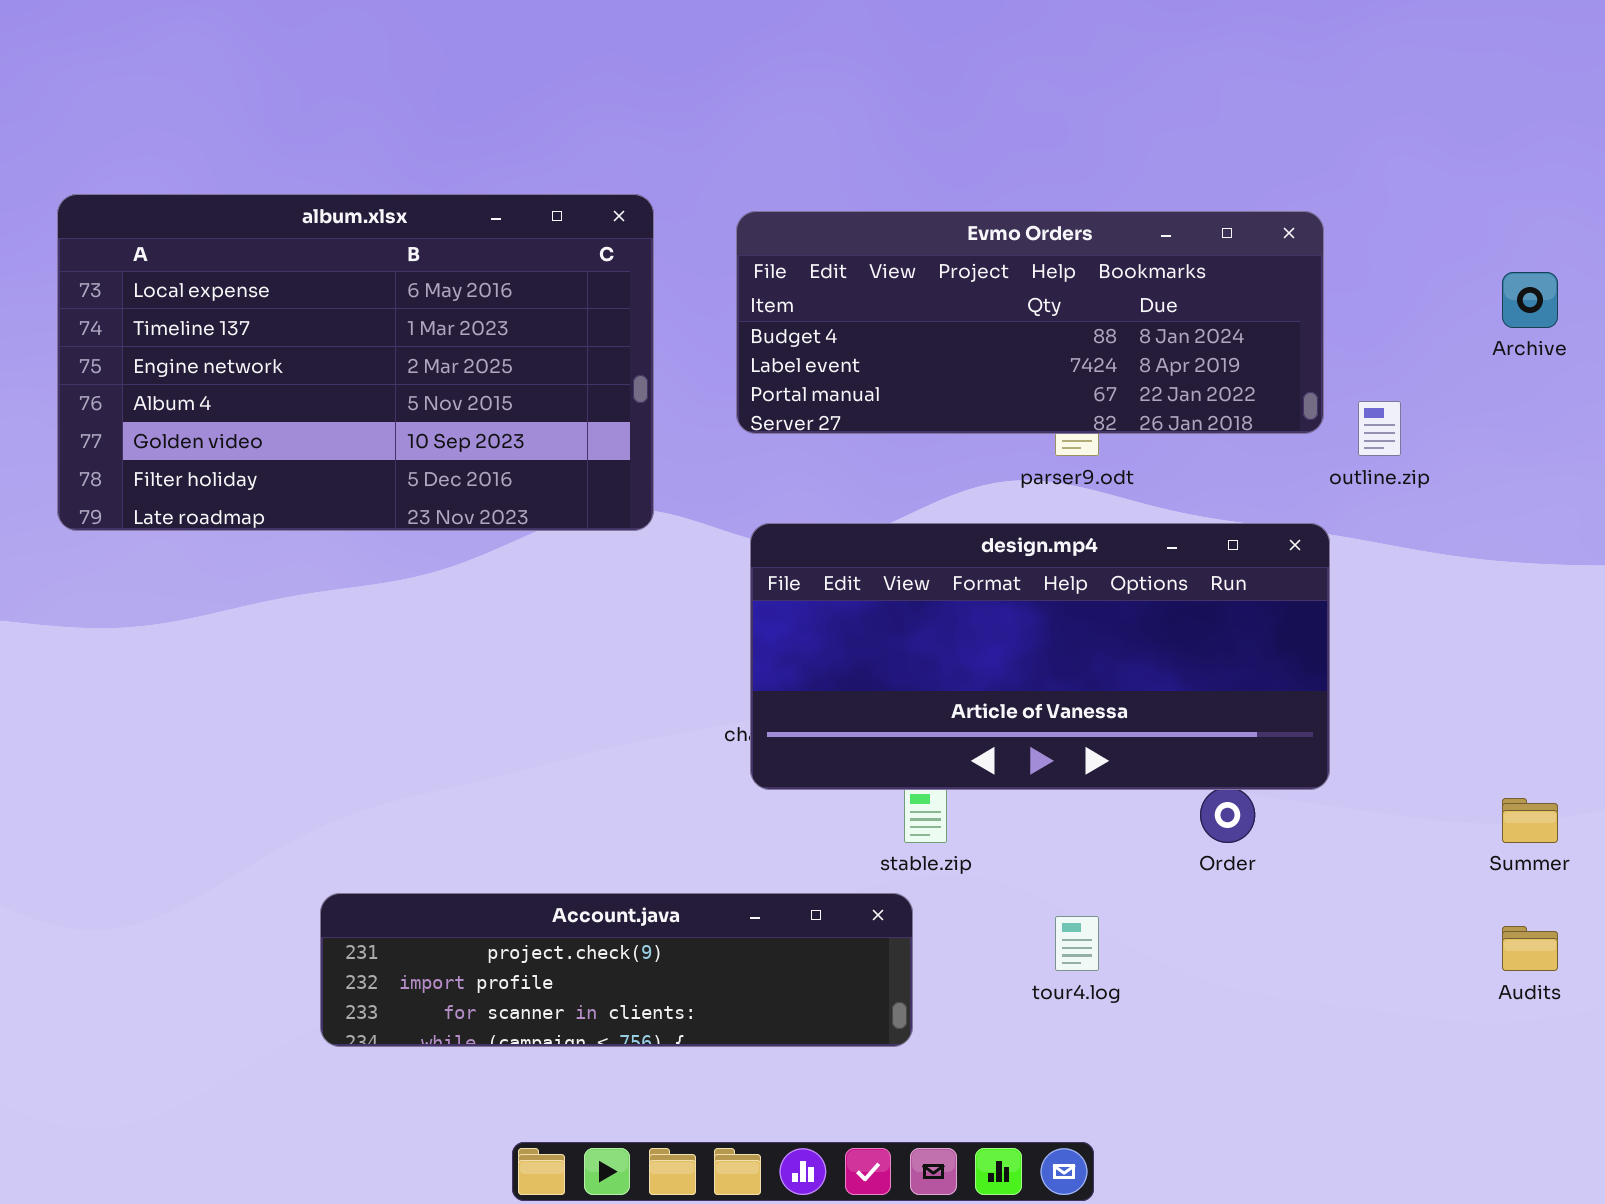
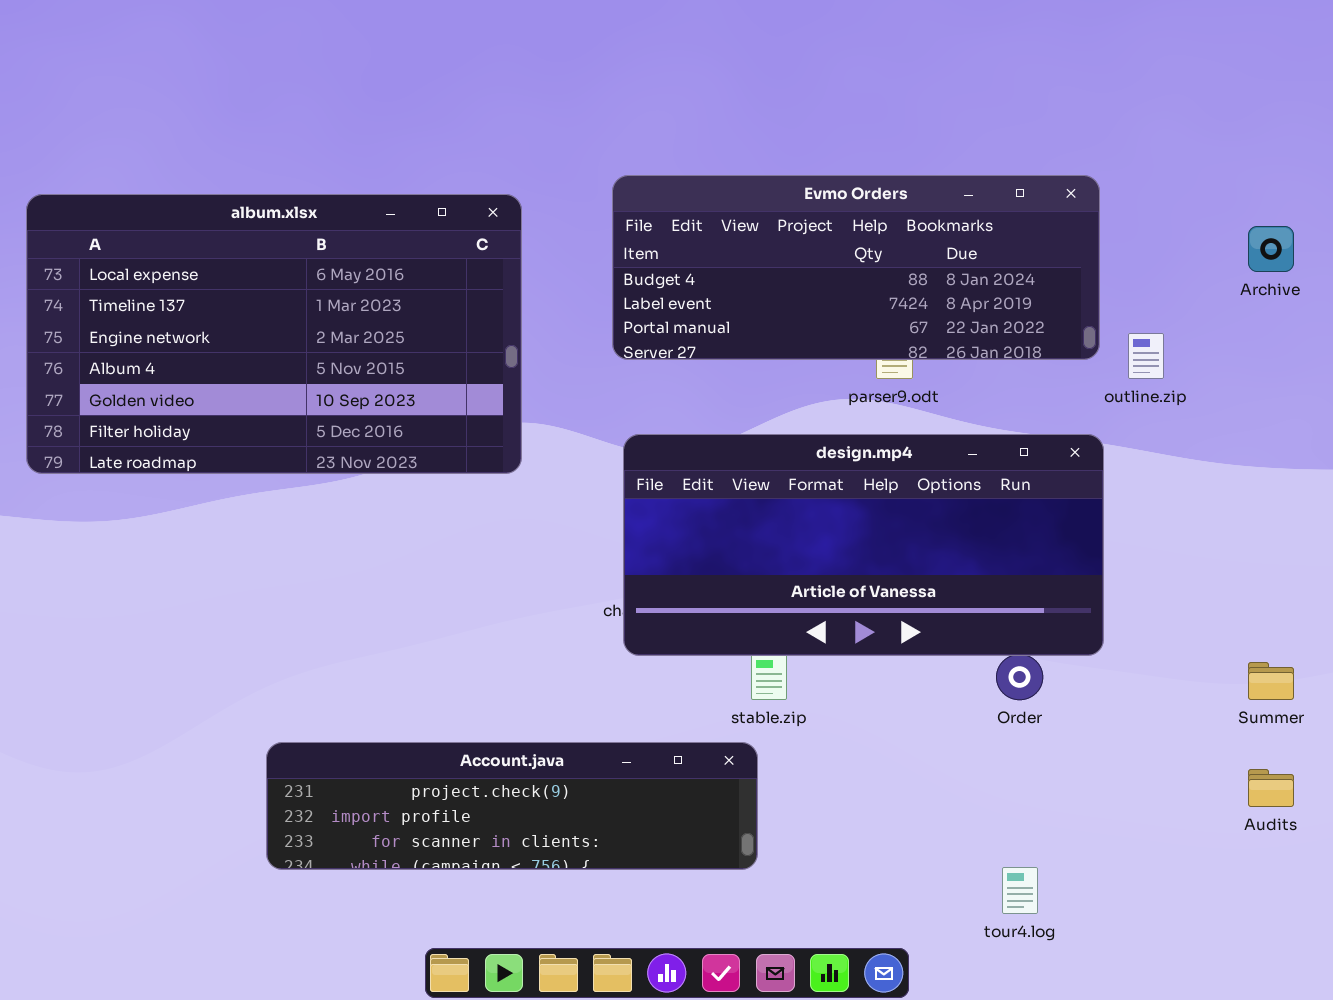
album.xlsx: [57,194,654,531] -> [26,194,522,474], moved
tour4.log: [1055,916,1099,971] -> [1002,867,1038,914], moved

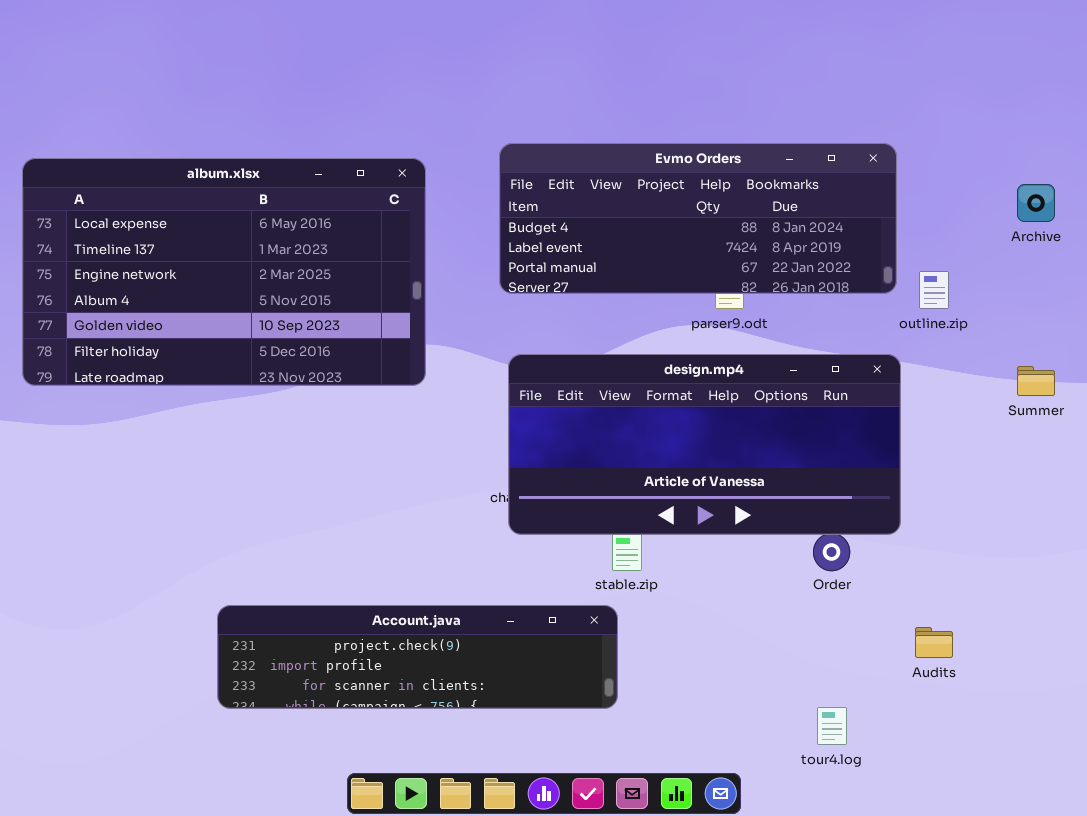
Summer: [1248,662,1294,700] -> [1017,366,1055,396], moved
Audits: [1248,769,1294,807] -> [915,627,953,658], moved

